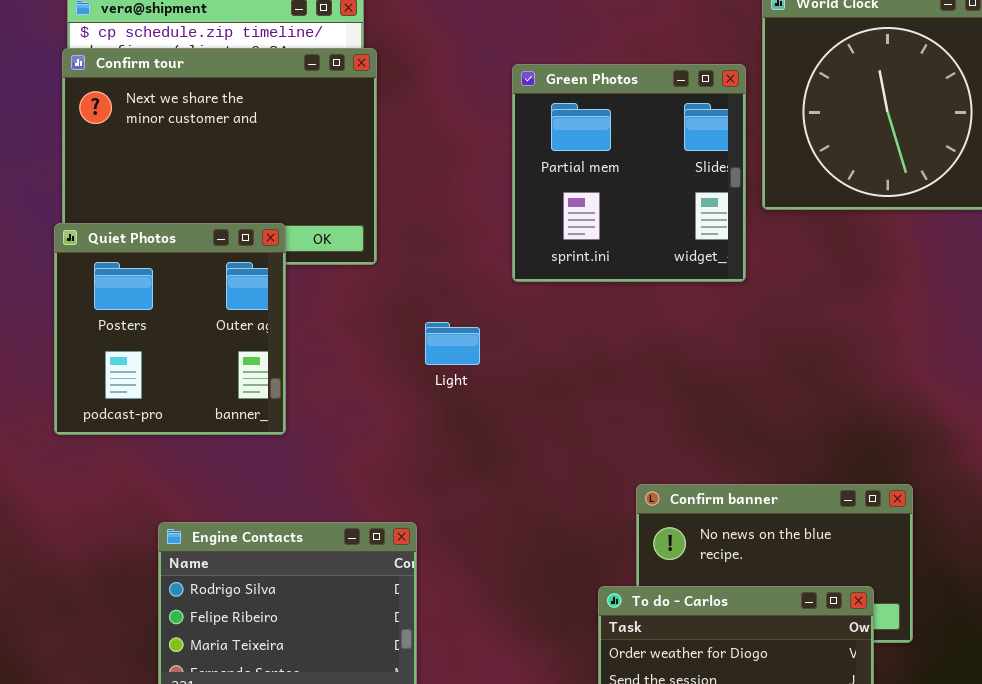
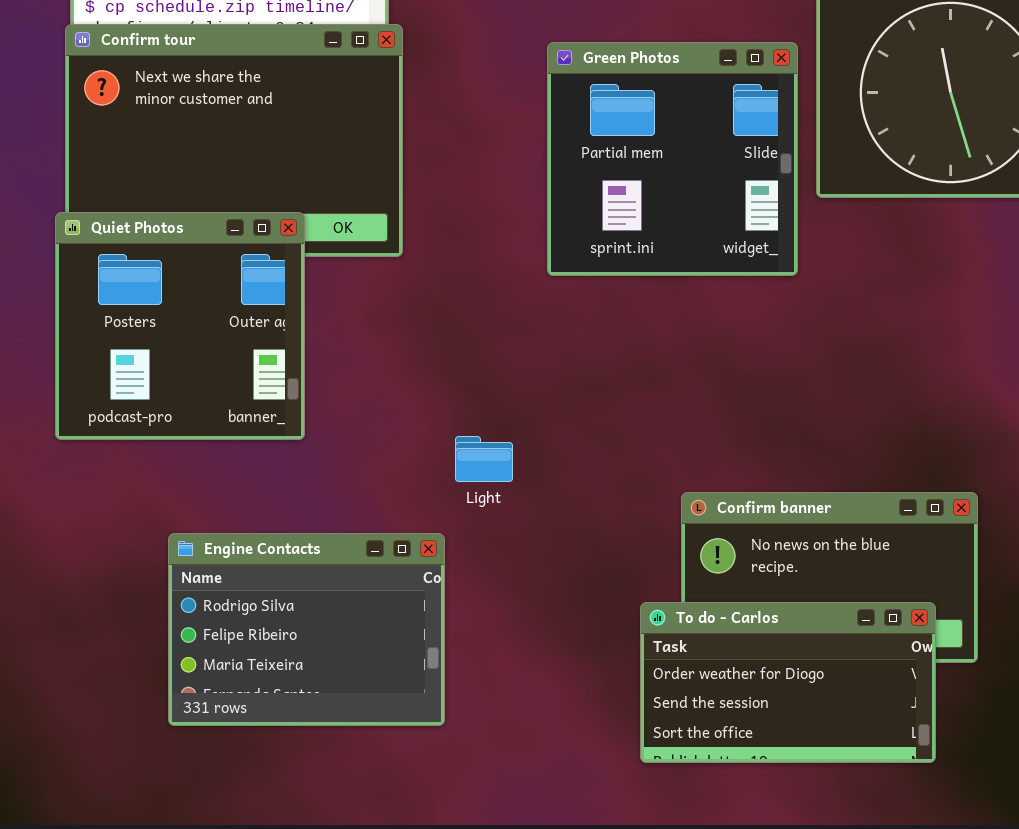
Light: [425,322,480,365] -> [455,436,513,482], moved

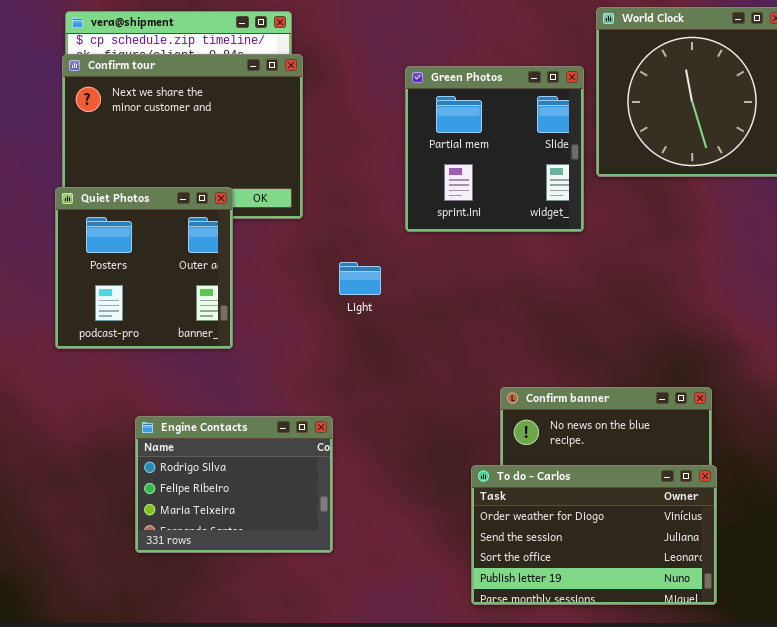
Light: [455,436,513,482] -> [339,262,381,295], moved
To do - Carlos: [640,602,936,763] -> [471,465,717,605], resized

